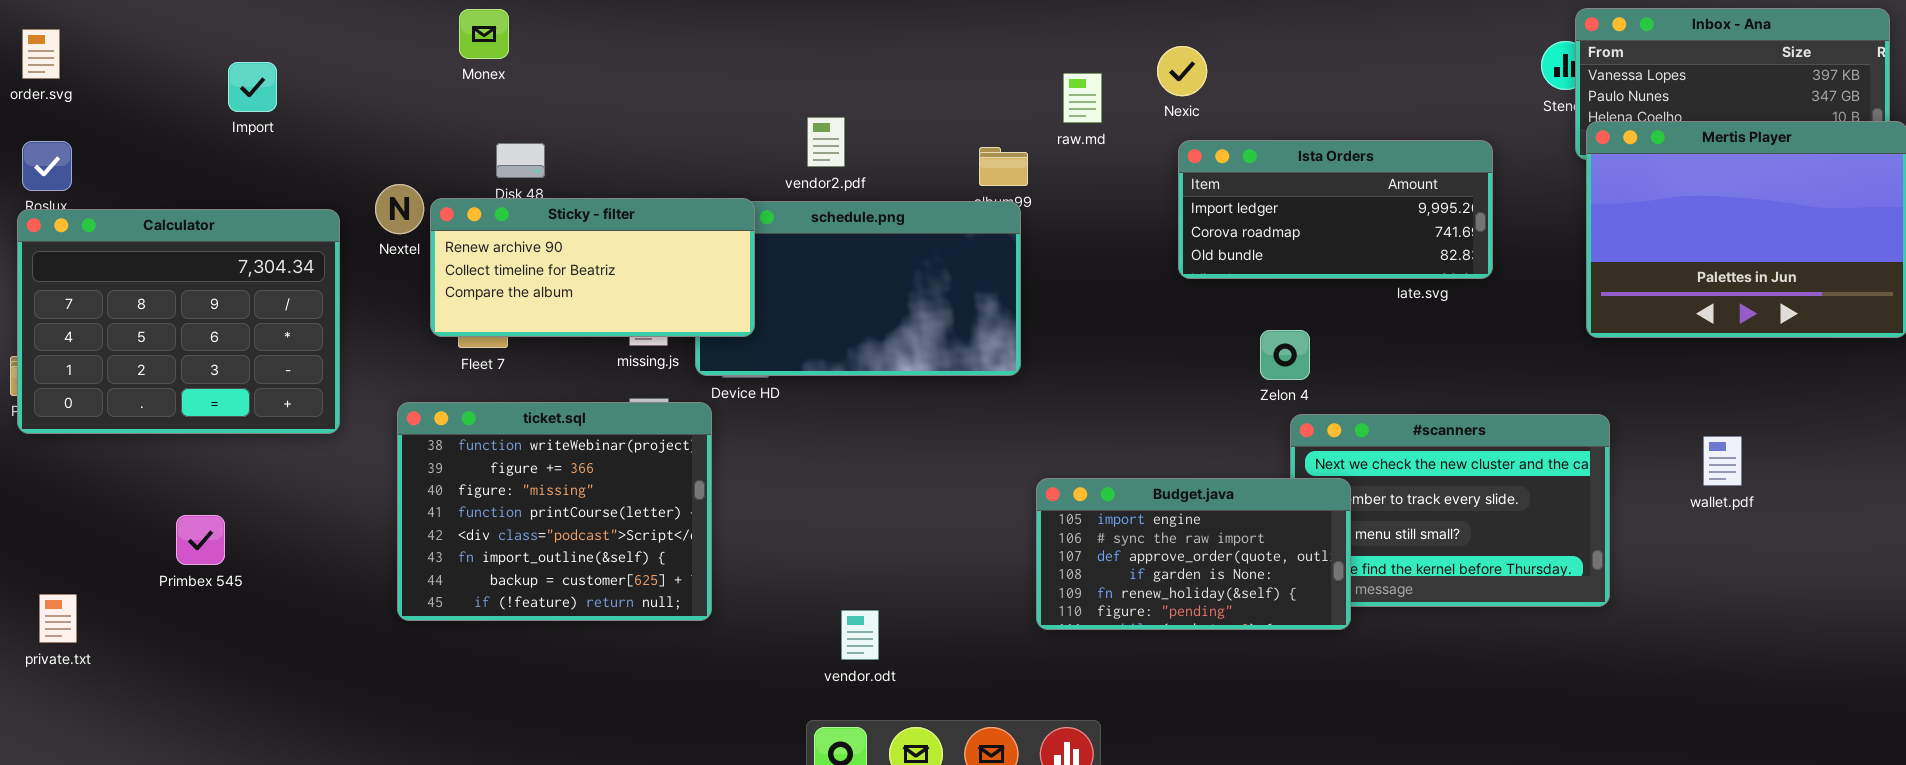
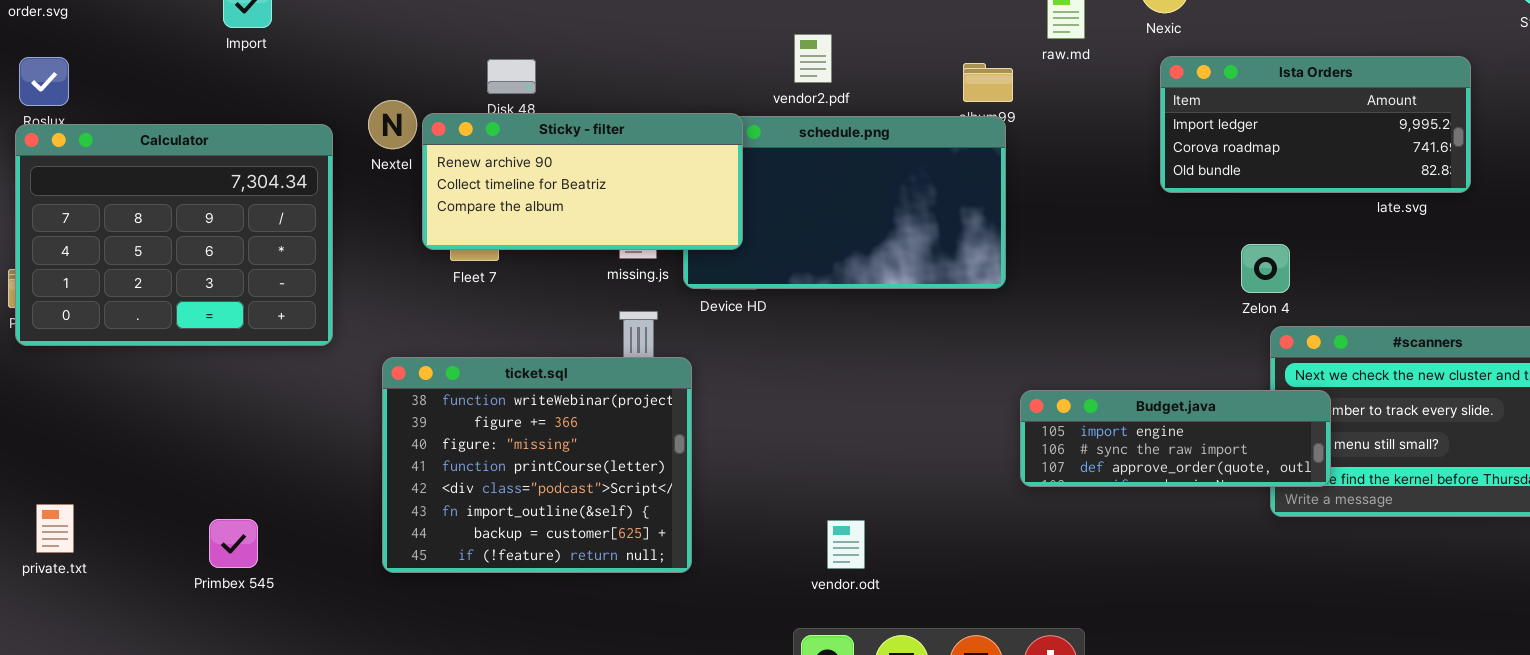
ticket.sql: [397,402,712,621] -> [382,357,692,573], moved
Budget.java: [1036,478,1351,630] -> [1020,390,1331,487], resized
Primbex 545: [176,515,225,565] -> [209,519,258,568], moved

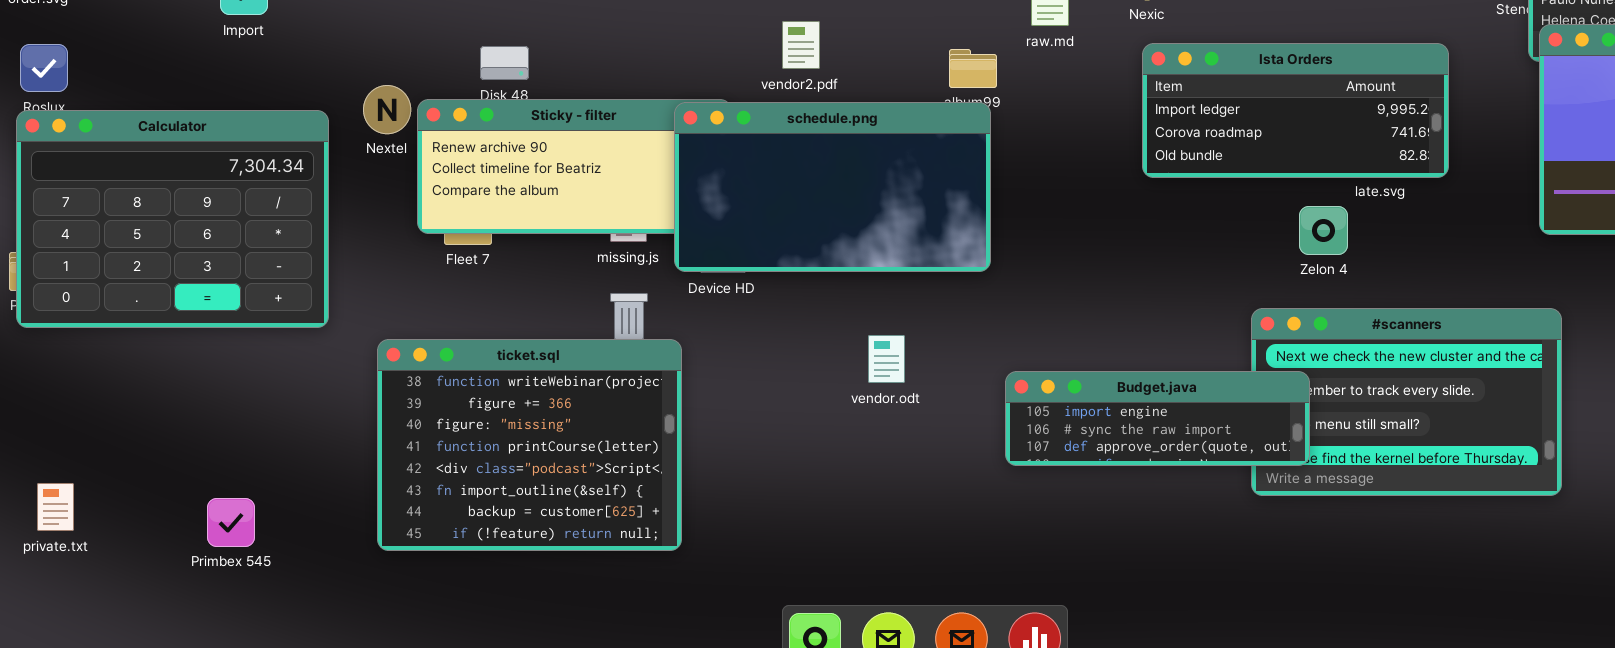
schedule.png: [683,116,1006,289] -> [674,102,991,272], raised
Zelon 4: [1241,244,1290,293] -> [1299,206,1348,255], moved
vendor.odt: [827,520,865,569] -> [868,335,905,383], moved

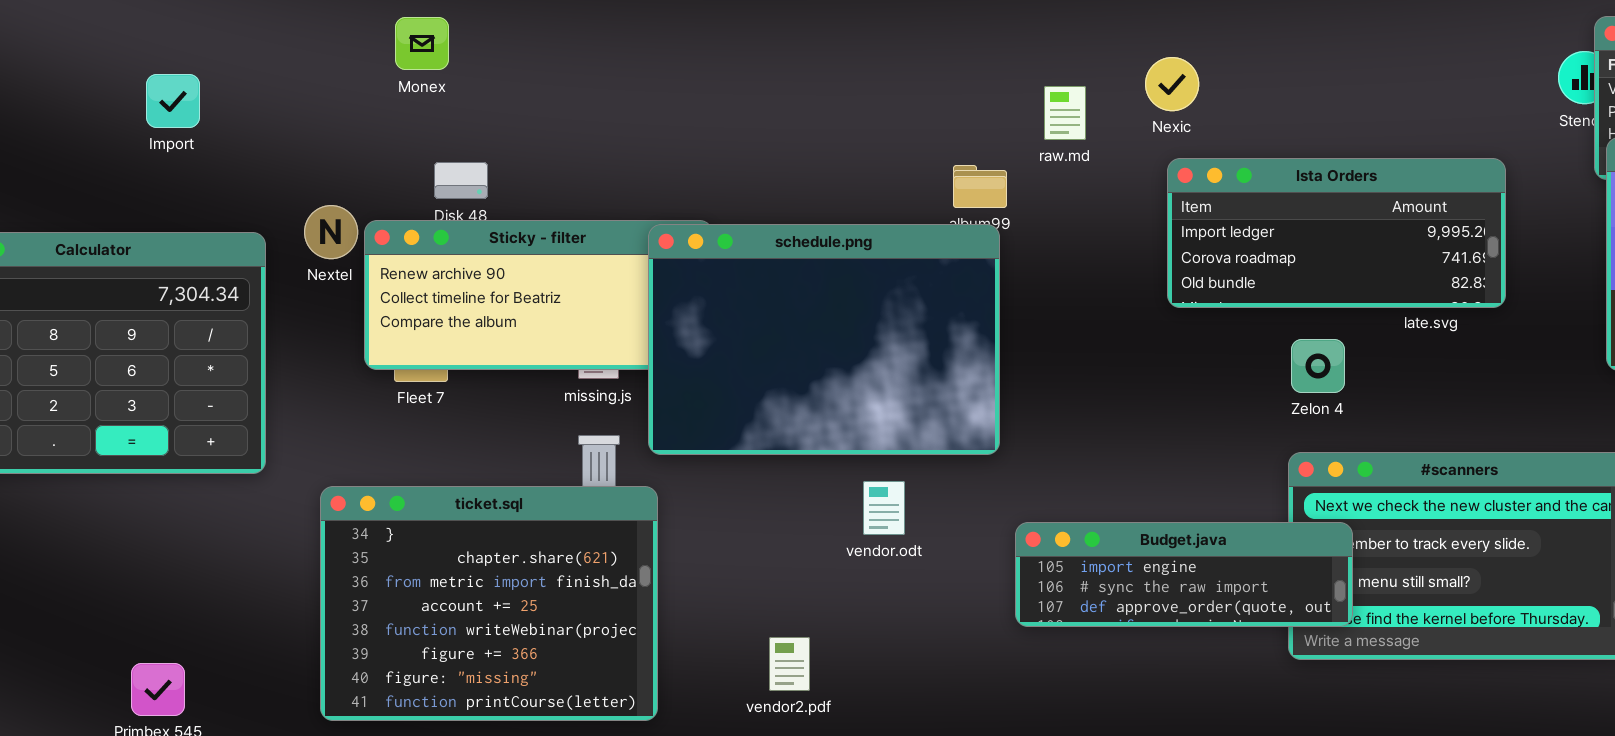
vendor2.pdf: [782,21,820,69] -> [769,637,810,691], moved
schedule.png: [674,102,991,272] -> [648,224,1000,455], resized
Zelon 4: [1299,206,1348,255] -> [1291,339,1345,393], moved
ticket.sql: [377,339,682,551] -> [320,486,658,721], scrolled up 4 rows

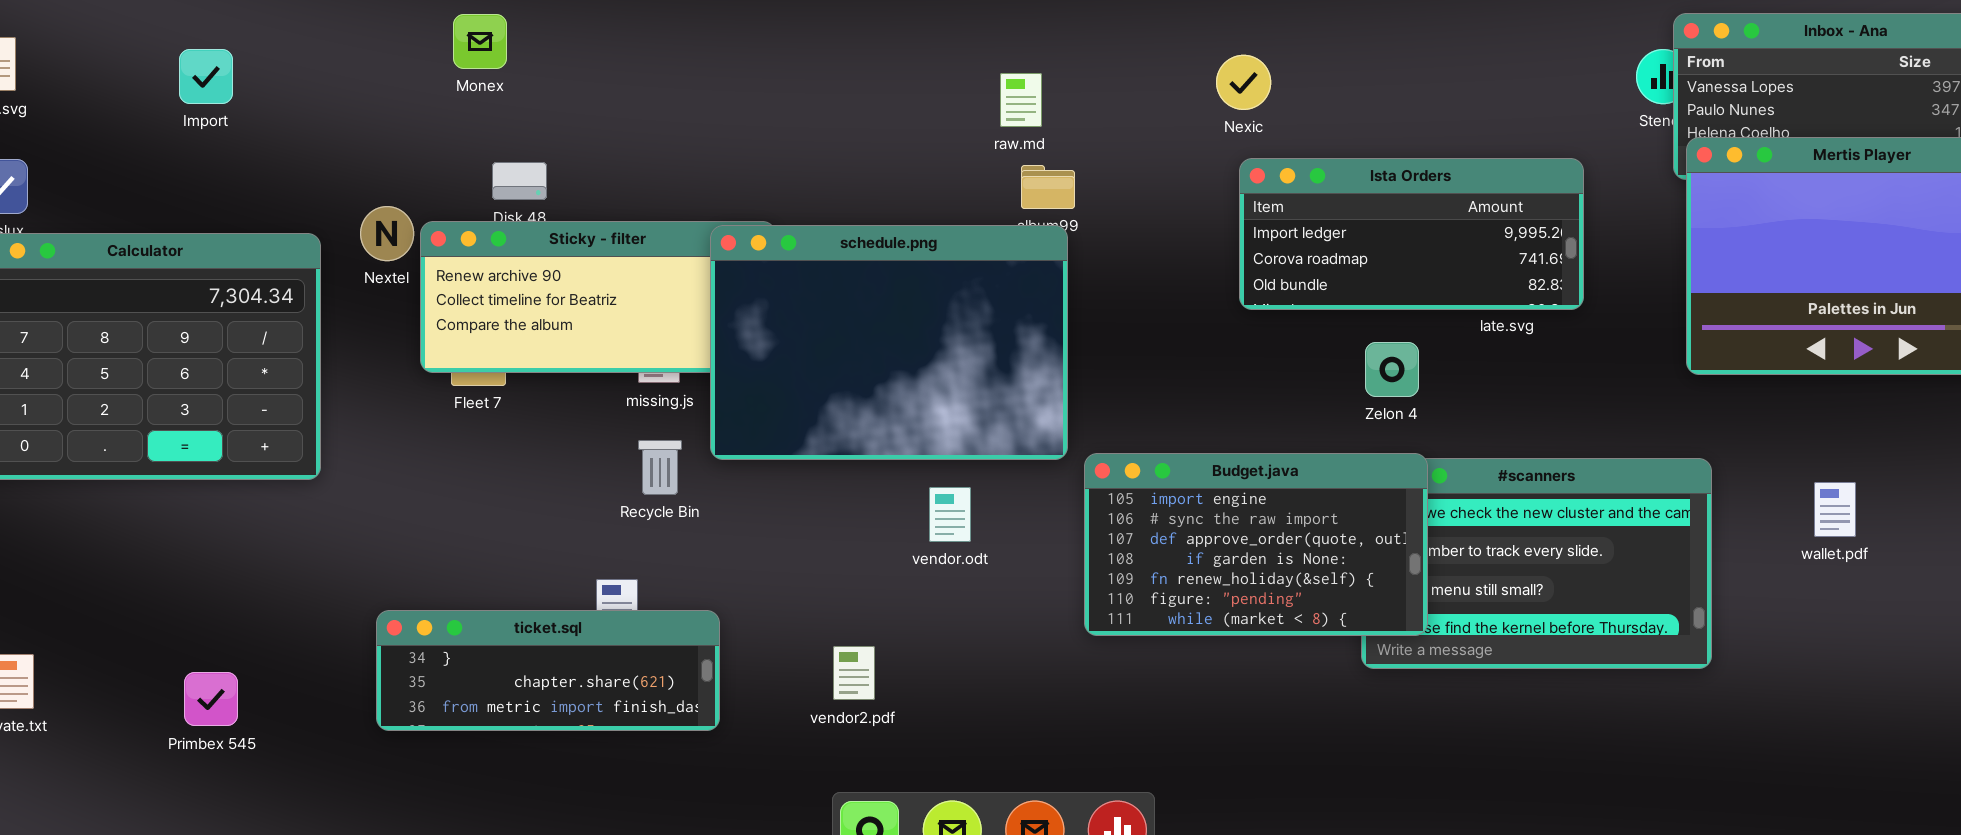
Import: [146,74,200,128] -> [179,49,233,104], moved
raw.md: [1044,86,1086,140] -> [1000,73,1042,127], moved
ticket.sql: [320,486,658,721] -> [376,610,720,731], resized
Budget.java: [1015,522,1353,627] -> [1084,453,1428,636], resized

